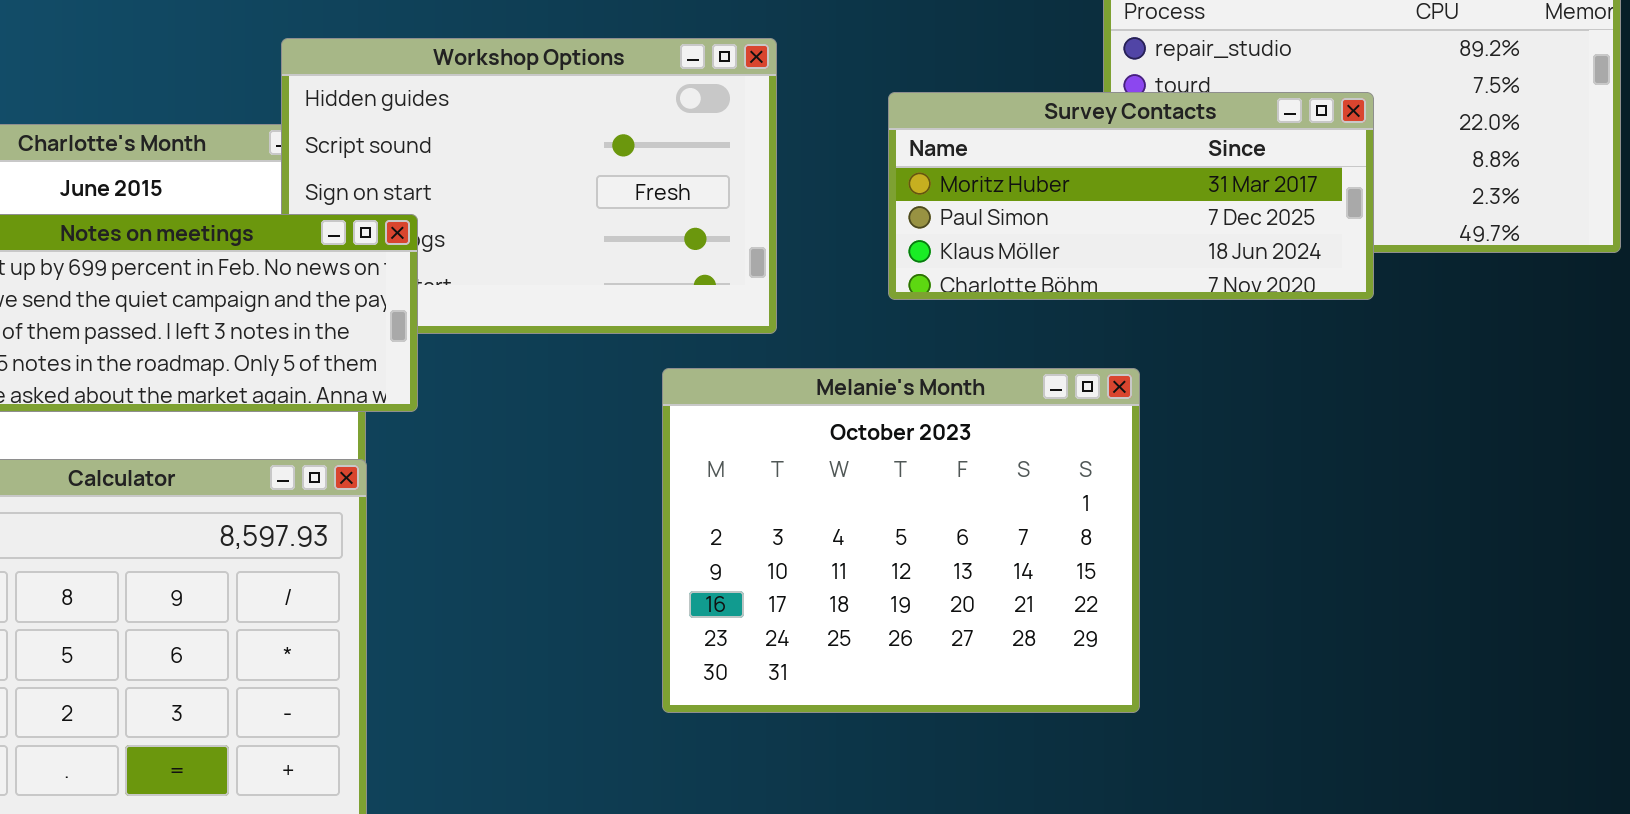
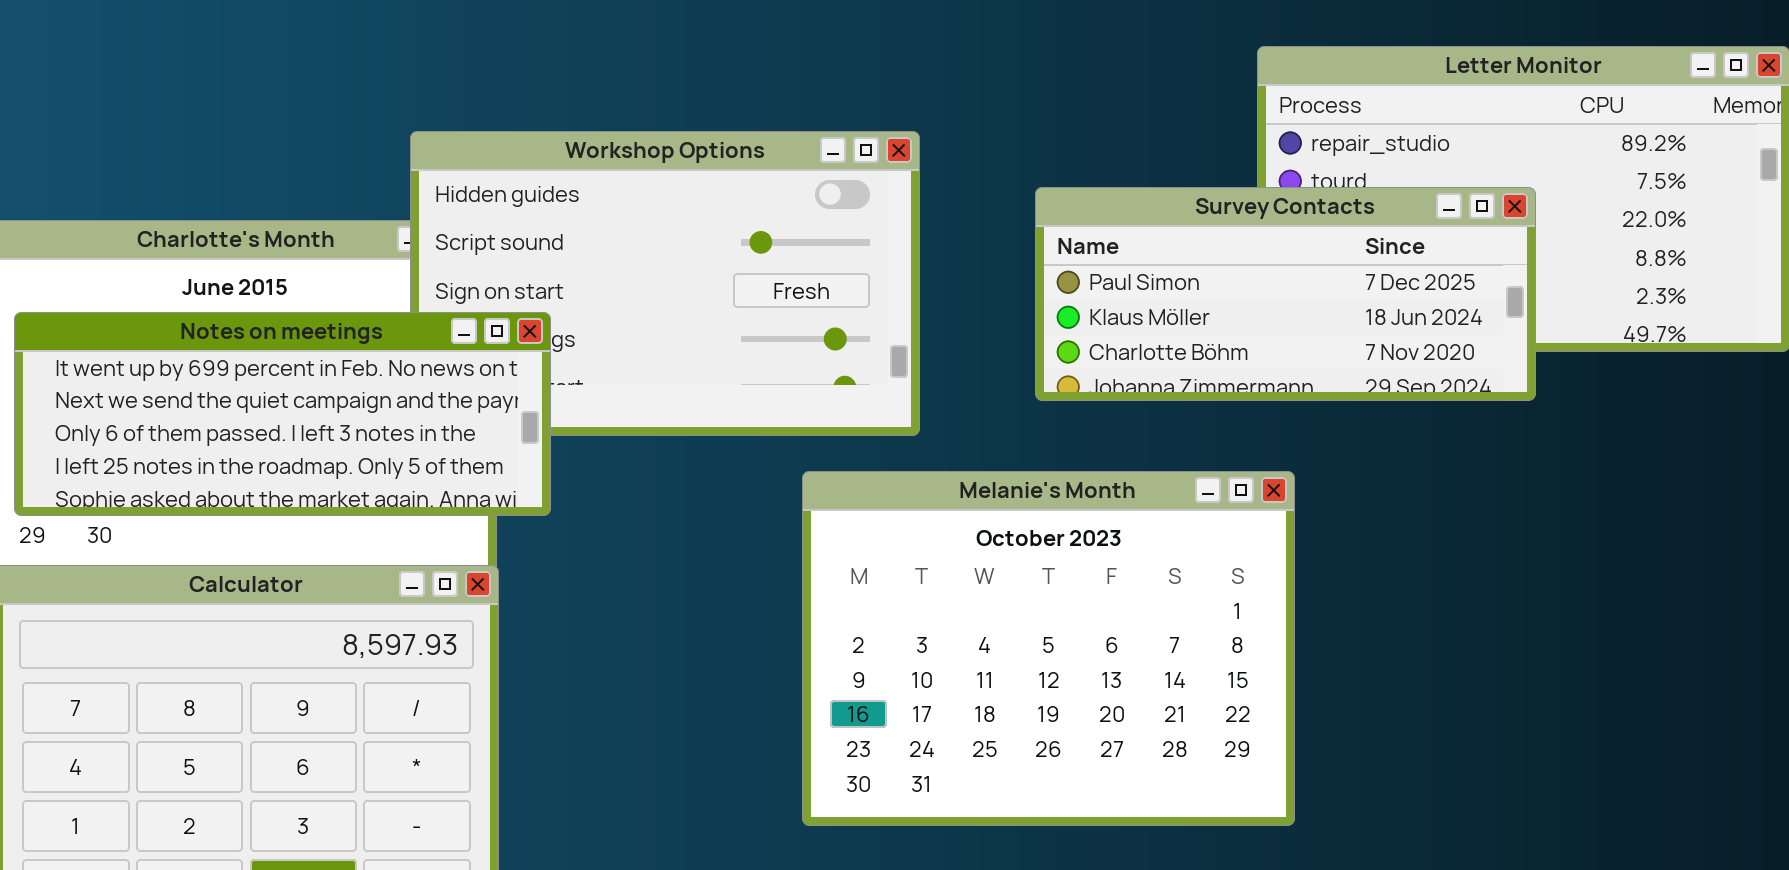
Survey Contacts: [888,92,1374,300] -> [1035,187,1536,401], scrolled down 1 row

